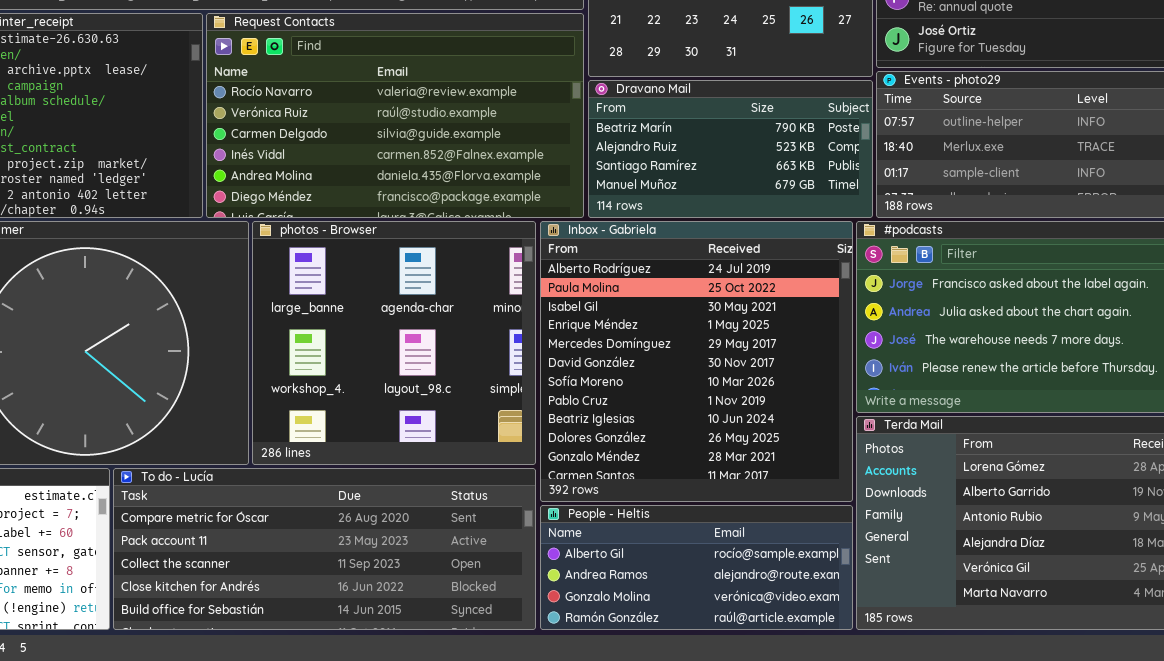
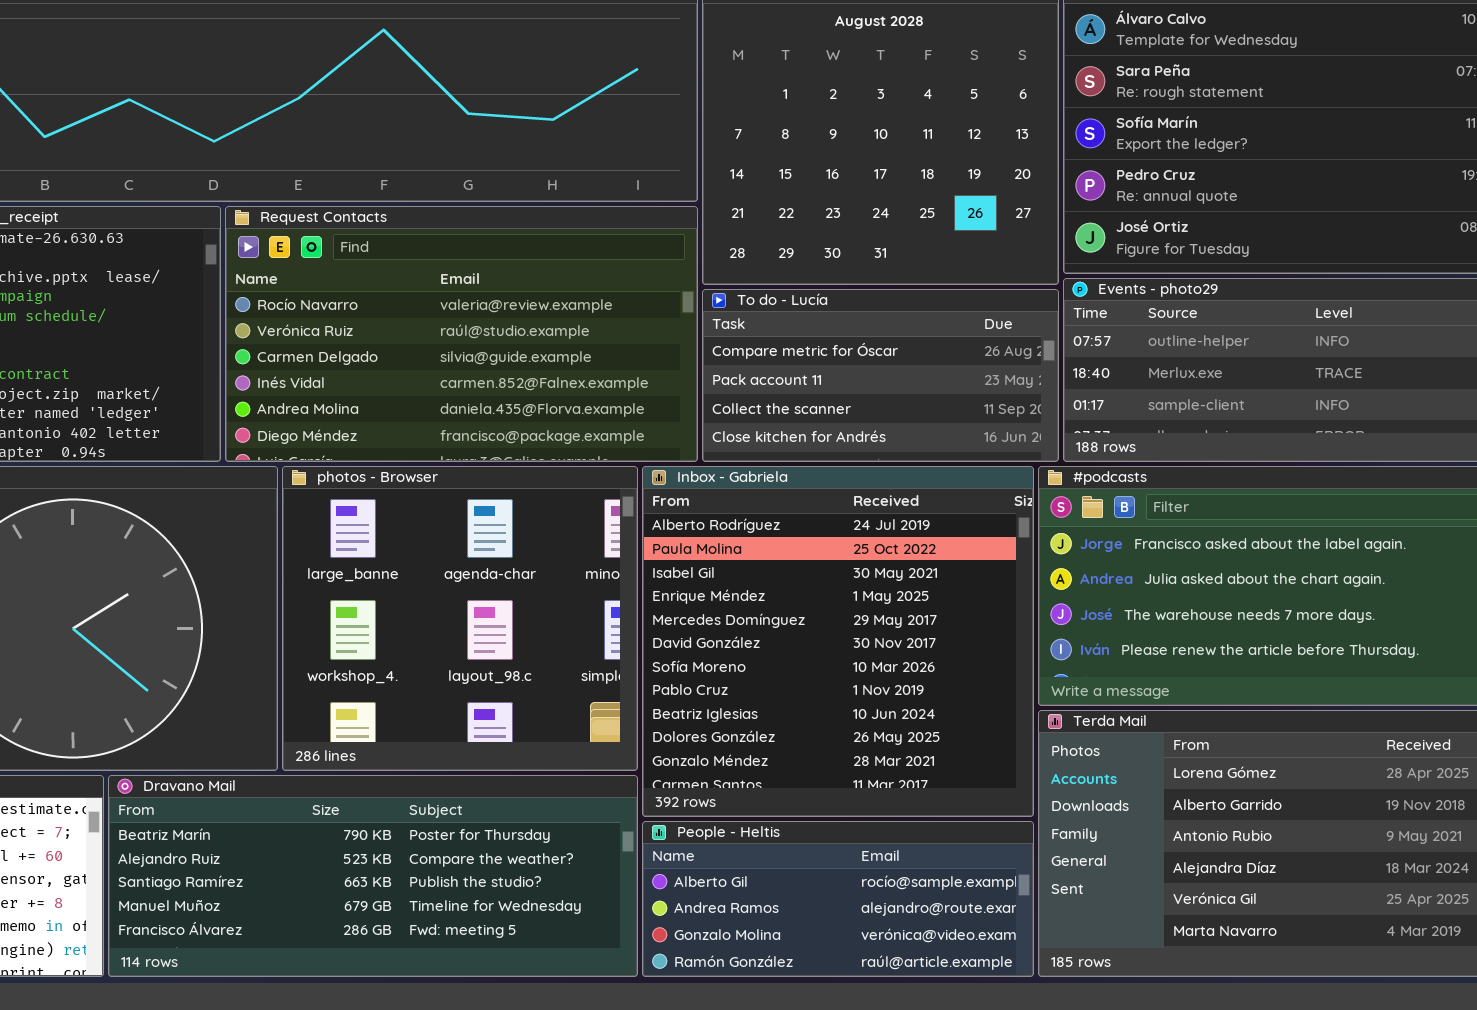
Dravano Mail: [588,80,873,218] -> [108,775,638,977], moved, resized
To do - Lucía: [113,468,536,630] -> [702,289,1059,462], moved, resized

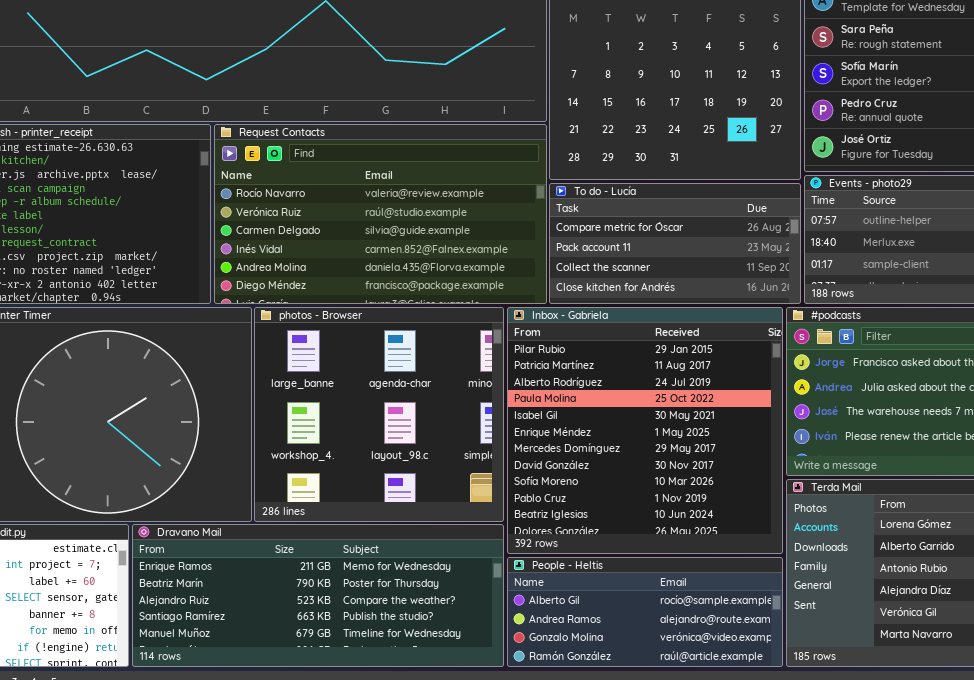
Inbox - Gabriela: [642,466,1034,817] -> [507,307,783,554], scrolled up 2 rows
Dravano Mail: [108,775,638,977] -> [132,524,504,667], scrolled up 1 row

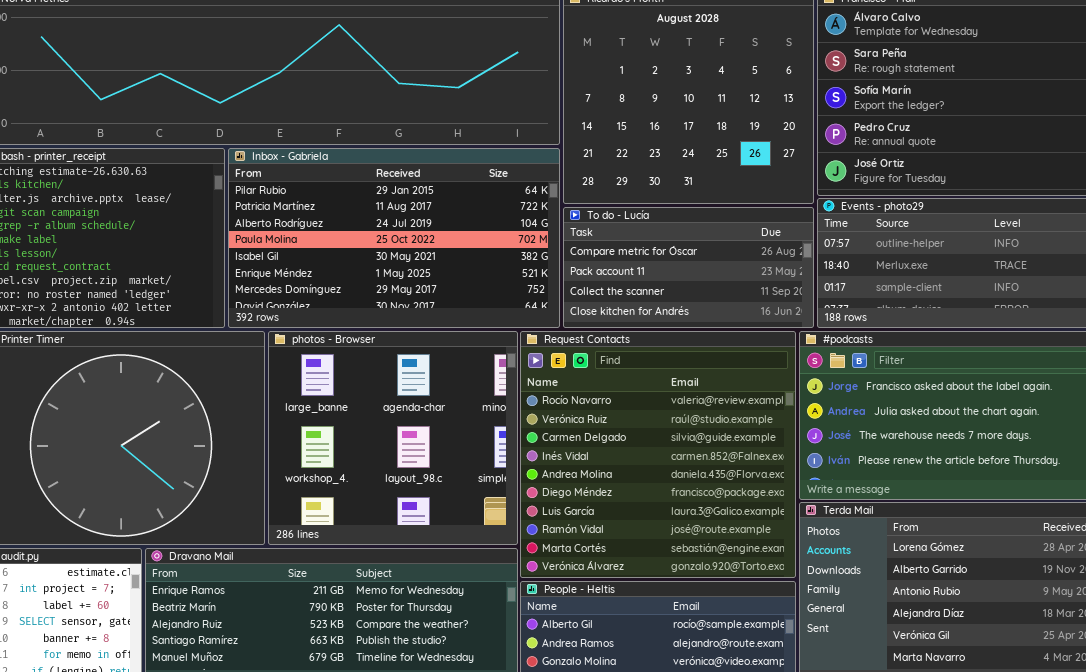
Request Contacts: [214,124,547,304] -> [520,331,796,578], moved, resized
Inbox - Gabriela: [507,307,783,554] -> [228,148,560,328], moved, resized

